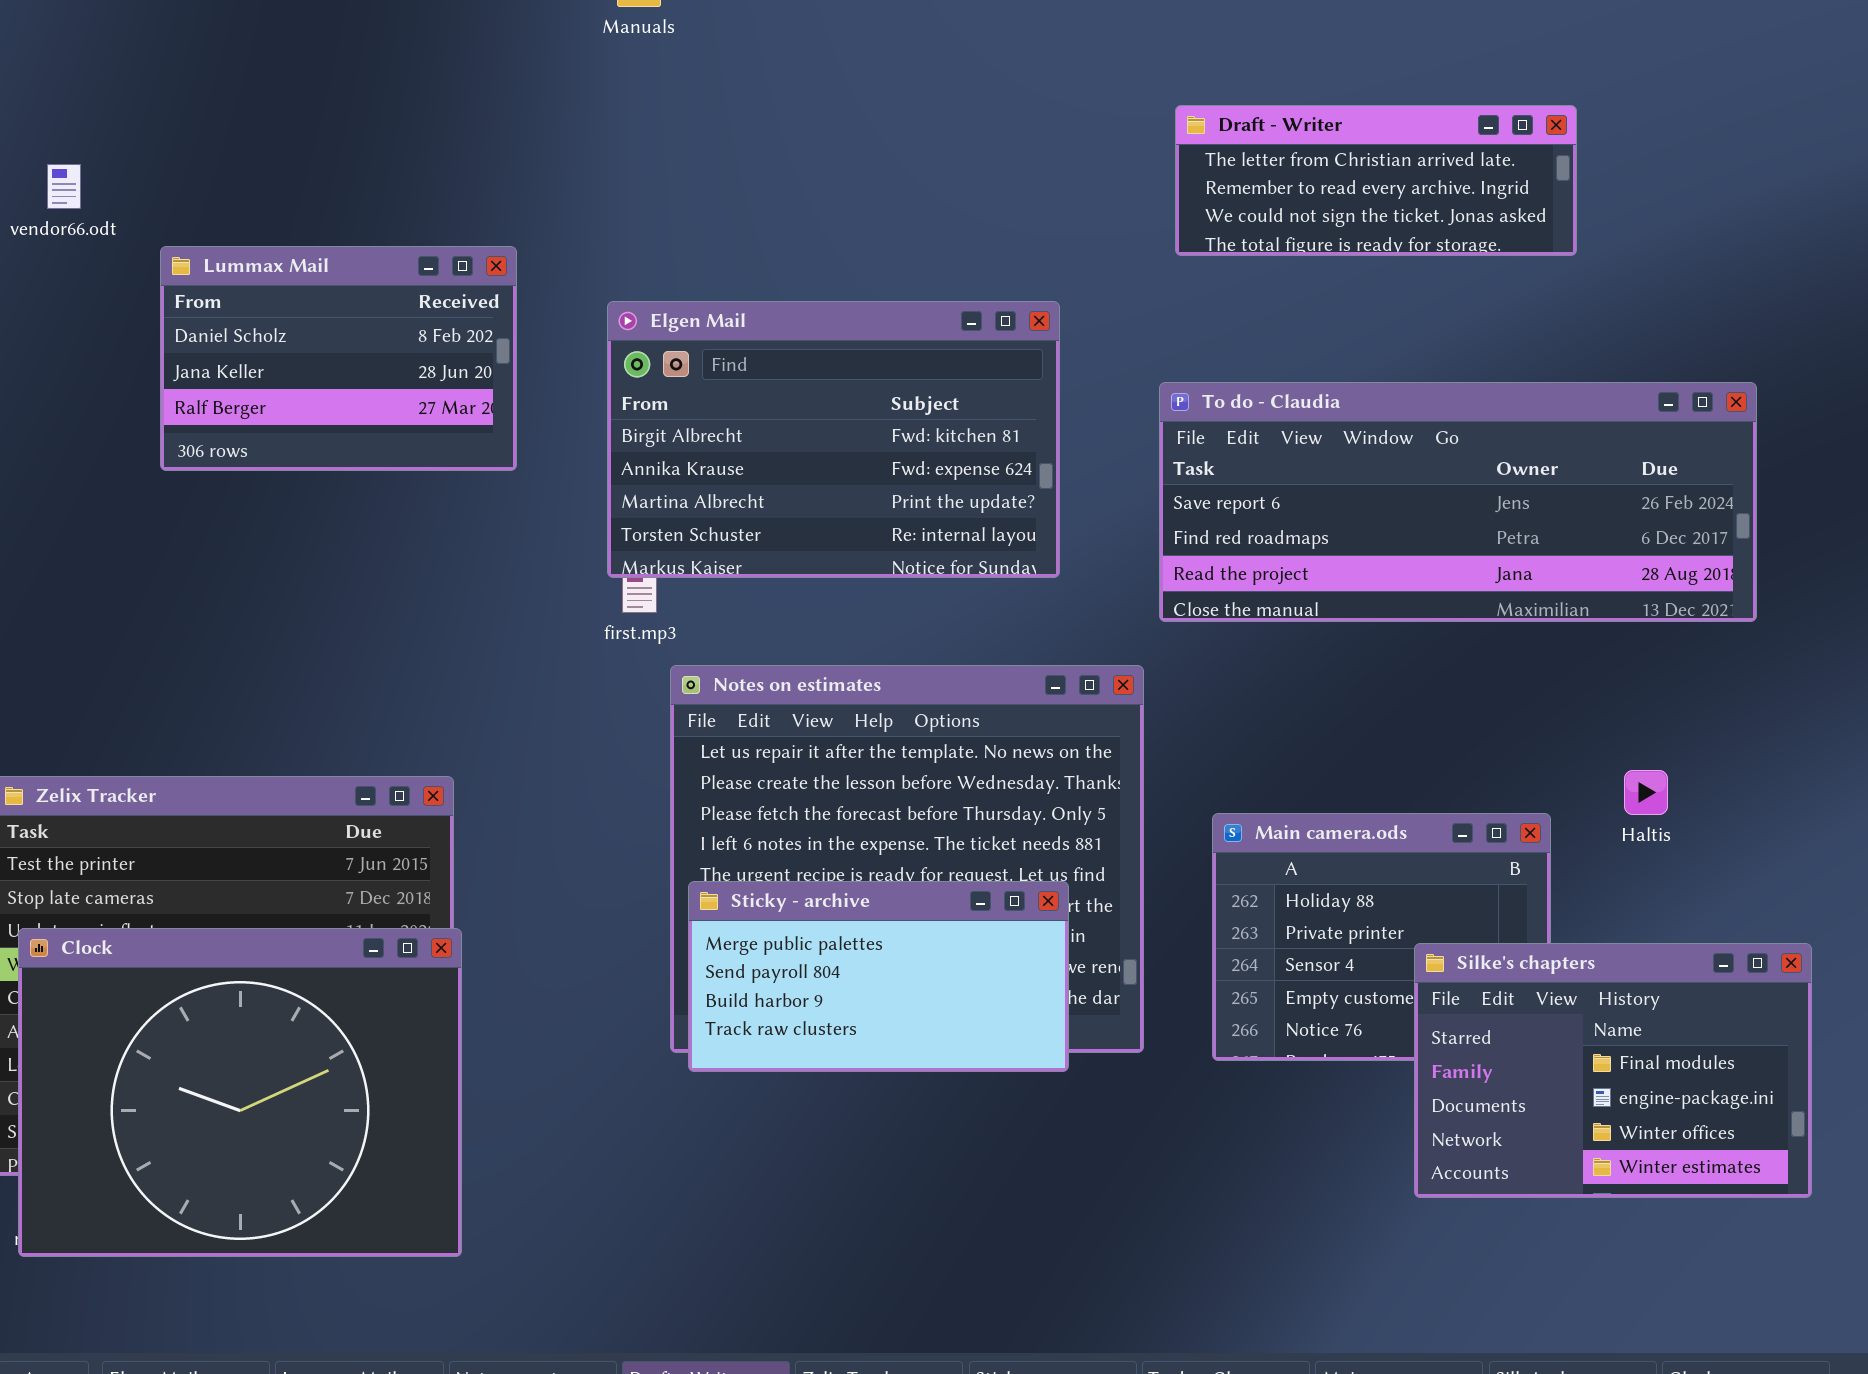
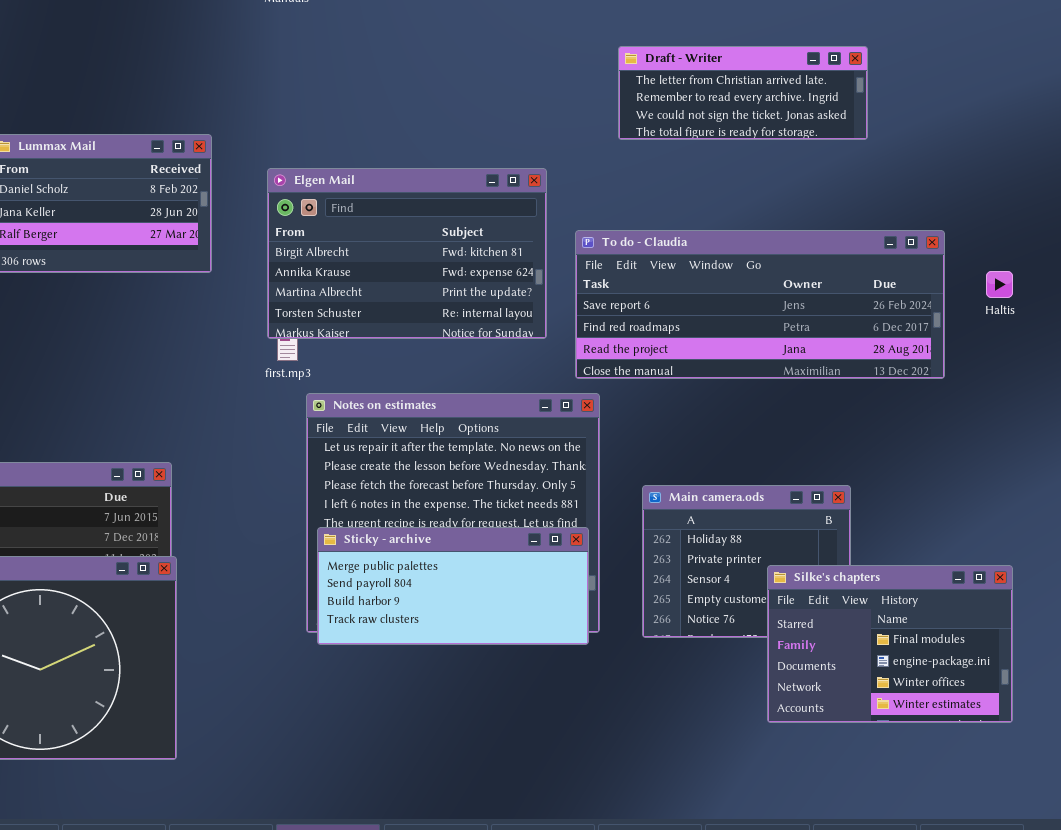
To do - Claudia: [1159,382,1757,622] -> [575,230,945,379], moved
Haltis: [1624,770,1668,815] -> [986,271,1013,298], moved
Sticky - archive: [688,881,1069,1072] -> [317,527,589,645], resized

